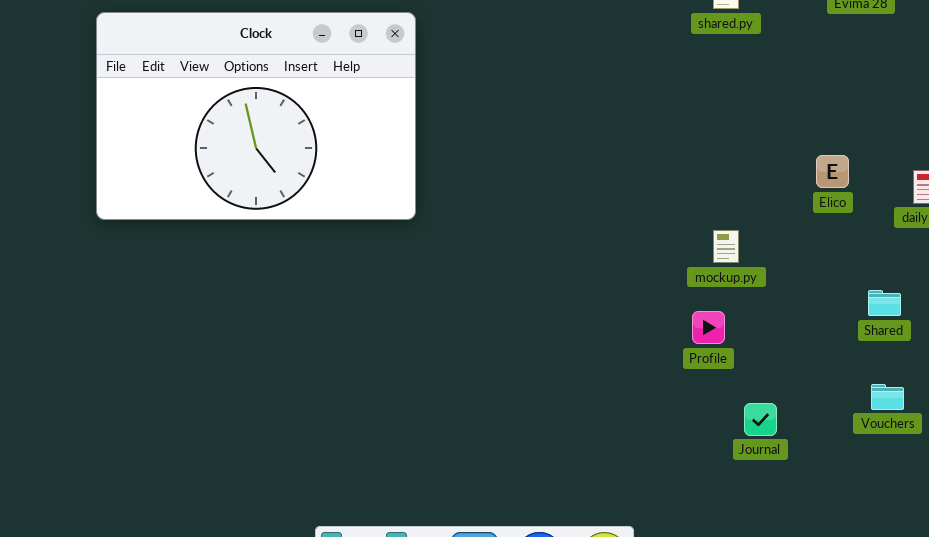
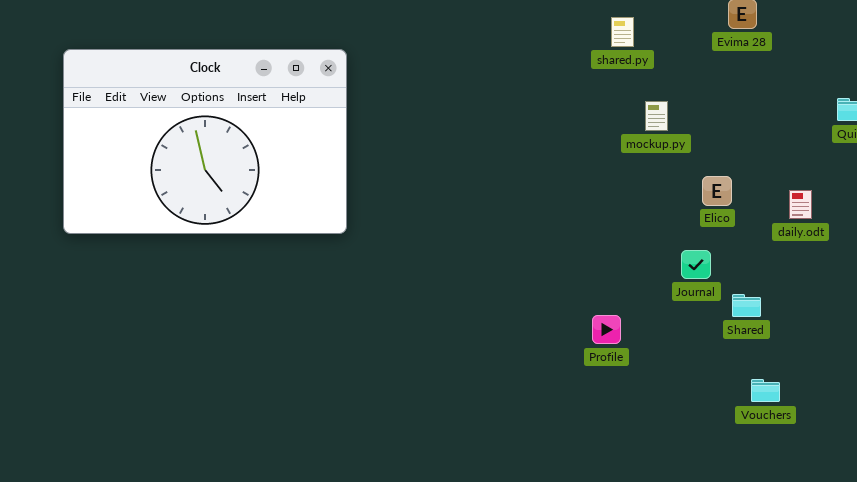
mockup.py: [713,230,739,263] -> [645,101,668,131], moved
Shared: [868,290,901,316] -> [732,294,761,317], moved
Journal: [744,403,777,436] -> [681,250,711,279], moved

